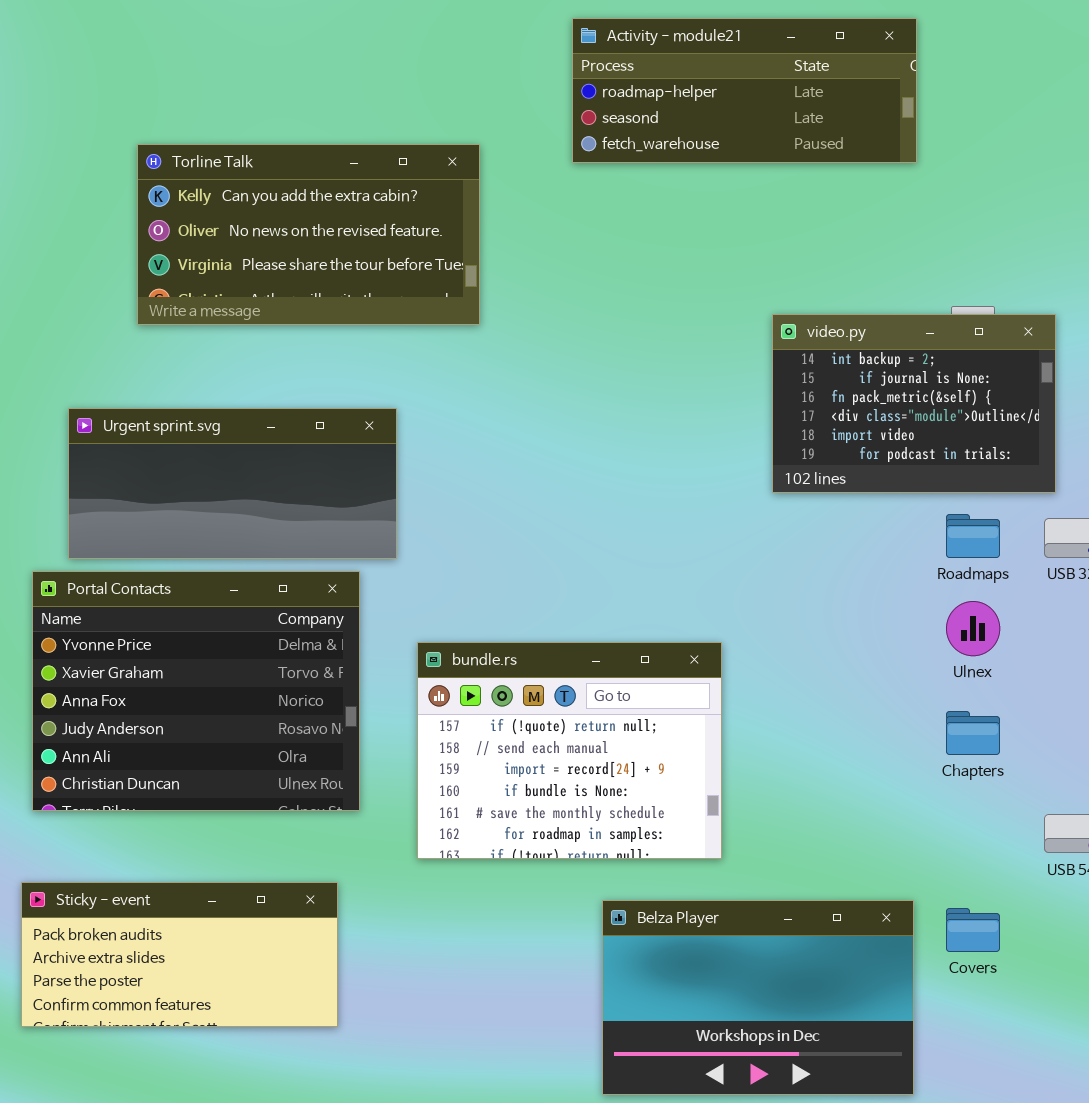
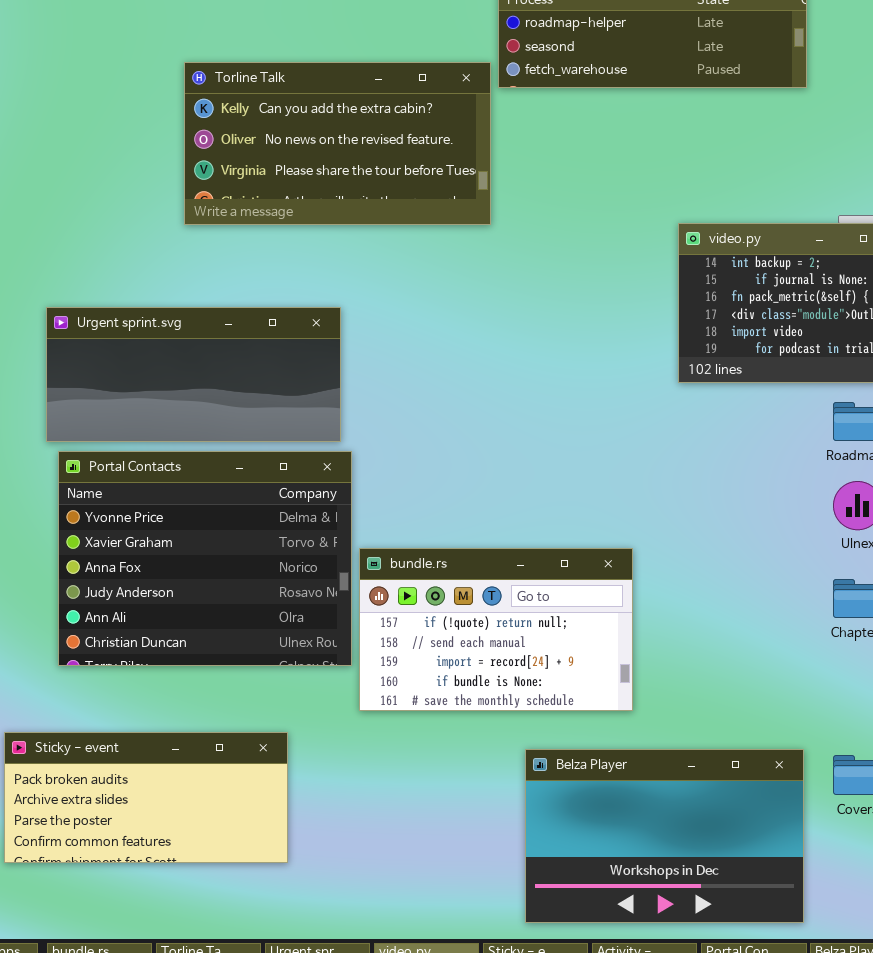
Torline Talk: [137,144,480,325] -> [184,62,491,225], moved
Portal Contacts: [32,571,360,811] -> [58,451,352,666], moved
bundle.rs: [417,642,722,859] -> [359,548,633,711], resized

